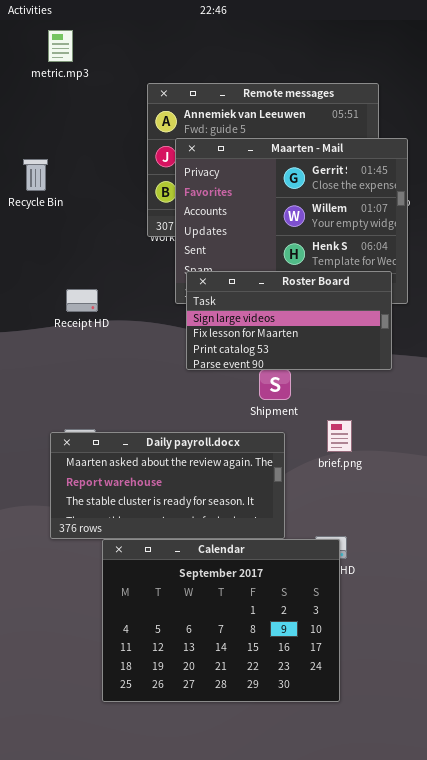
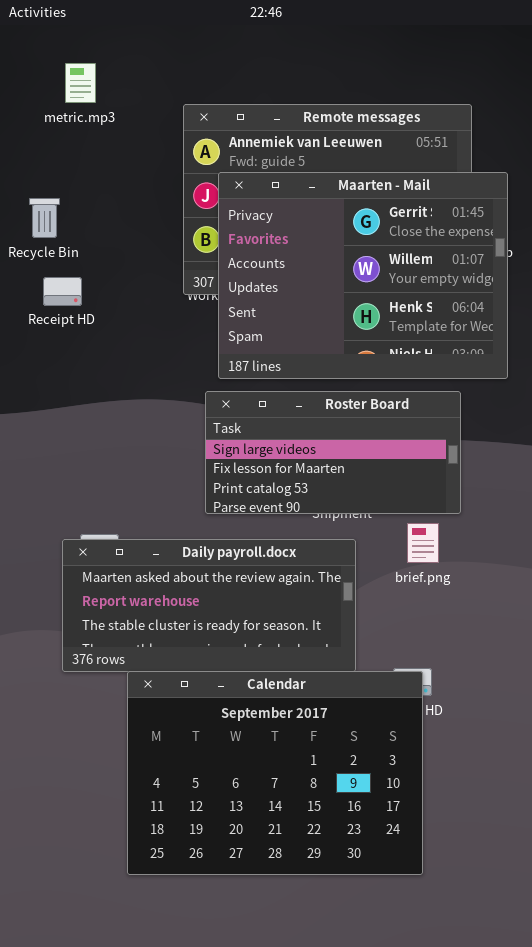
metric.mp3: [48,30,73,62] -> [65,63,96,103], moved
Roster Board: [186,271,392,370] -> [205,391,461,514], moved
Receipt HD: [66,289,98,312] -> [43,277,82,306], moved

